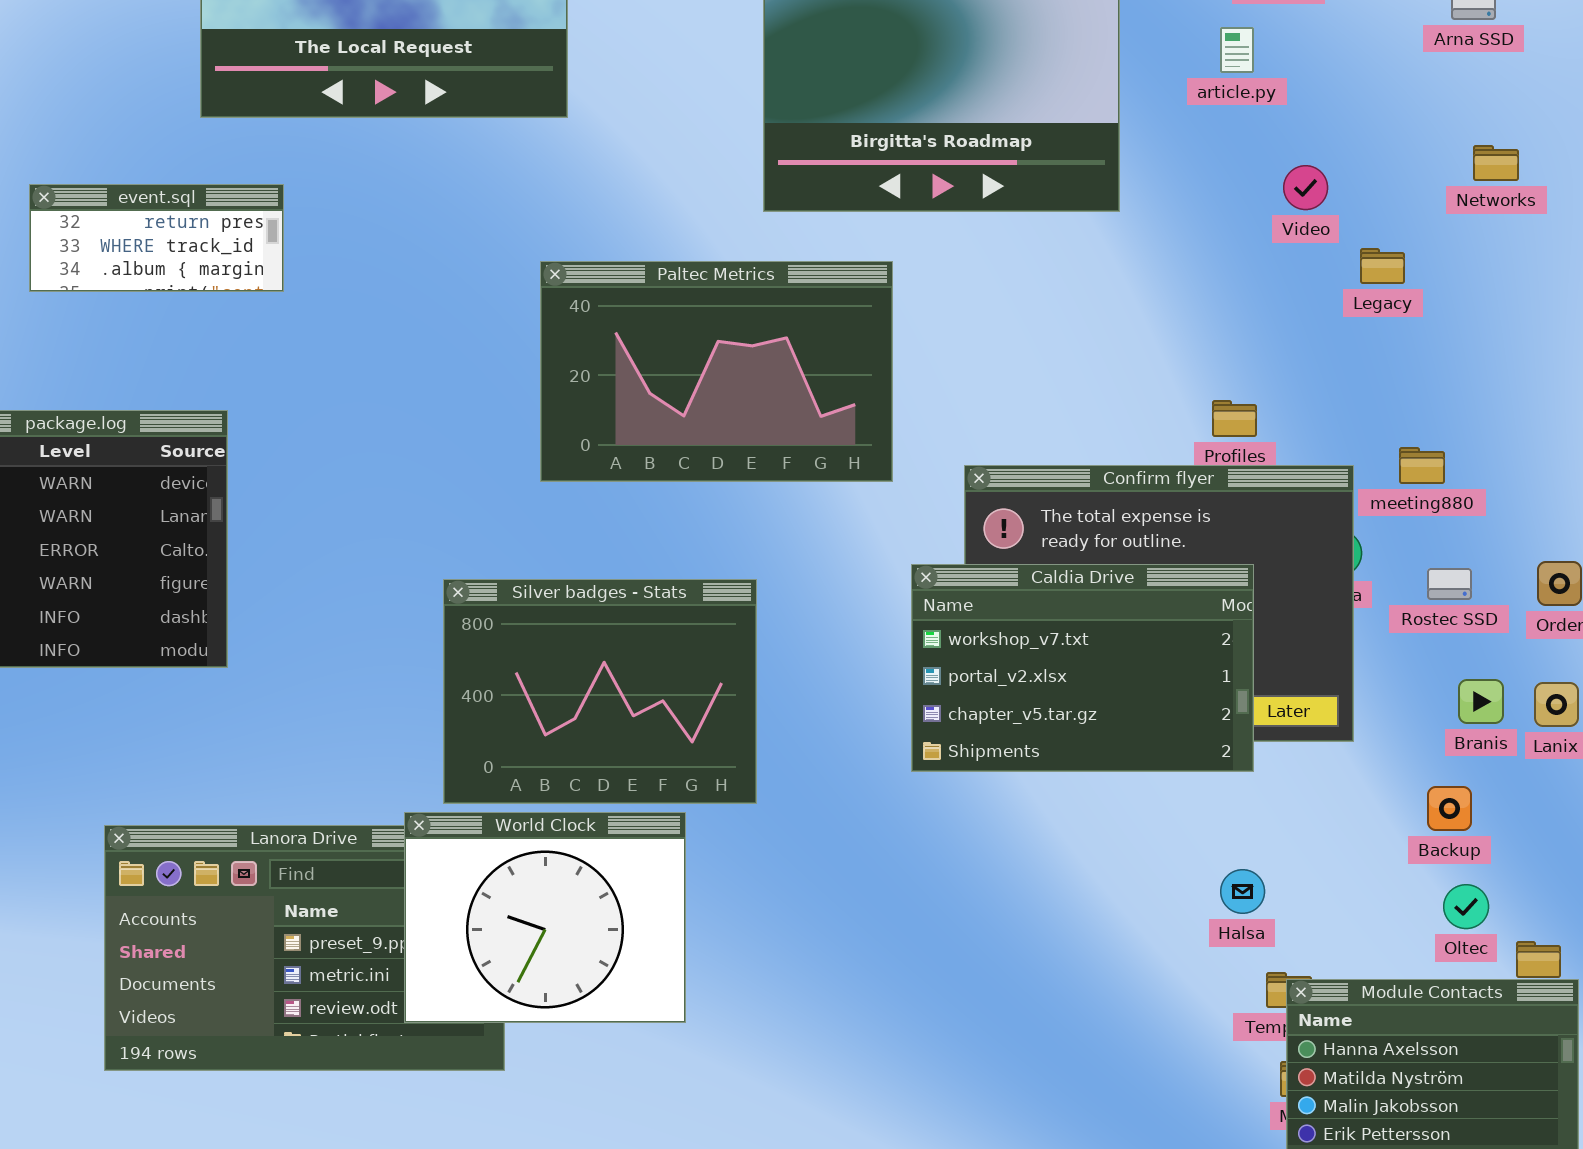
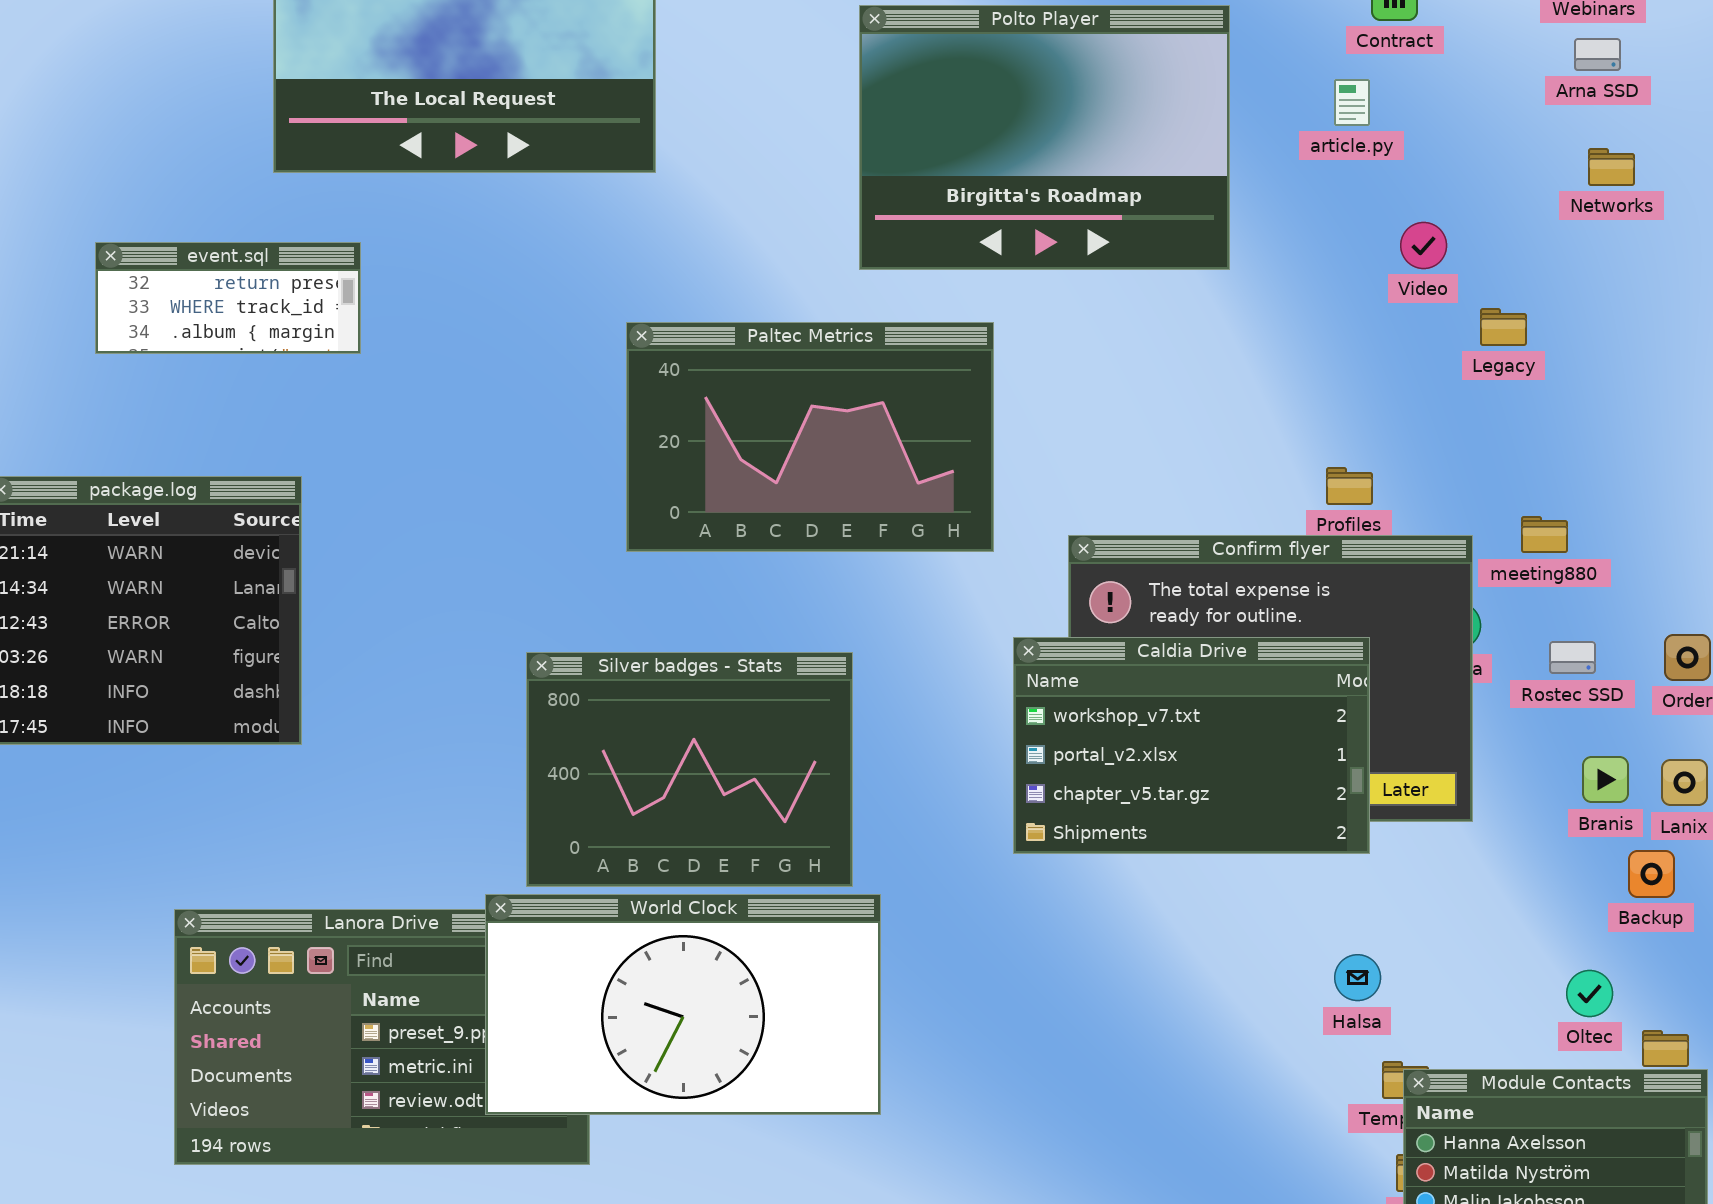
Networks: [1473,145,1519,181] -> [1588,148,1635,186], moved
Backup: [1427,786,1472,831] -> [1628,850,1675,898], moved
World Clock: [404,812,686,1023] -> [485,894,881,1115], resized

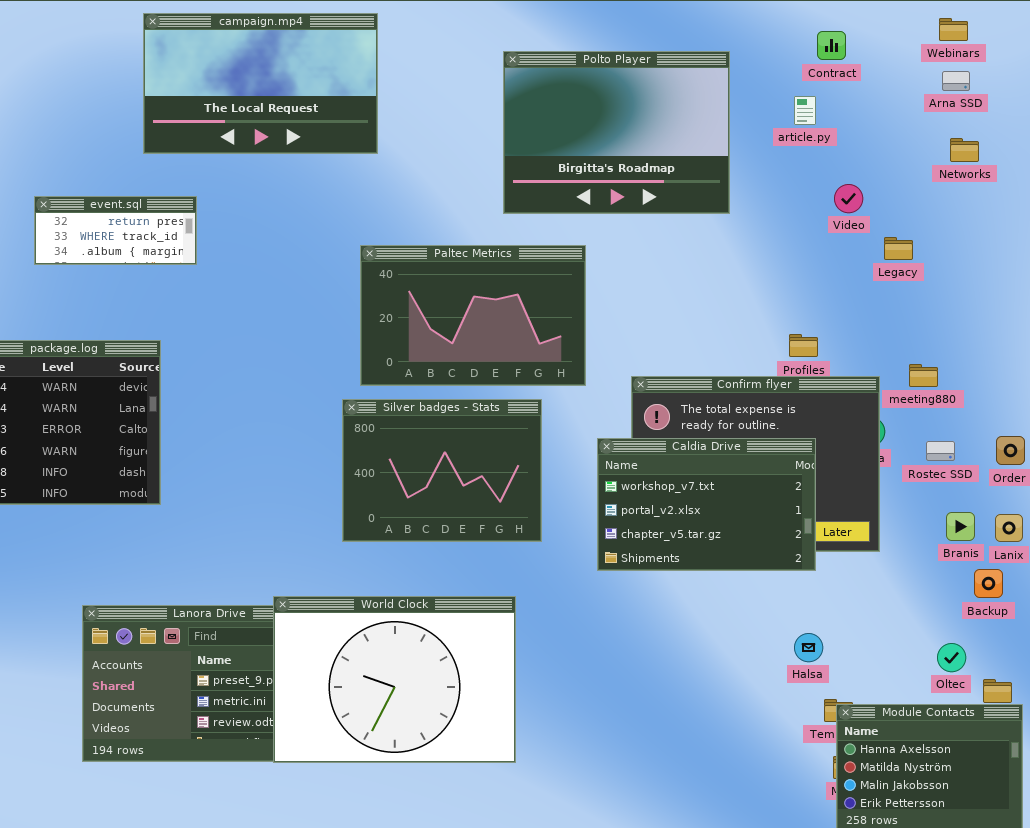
Silver badges - Stats: [526,652,853,887] -> [342,399,542,542], moved
World Clock: [485,894,881,1115] -> [273,596,516,763], resized

